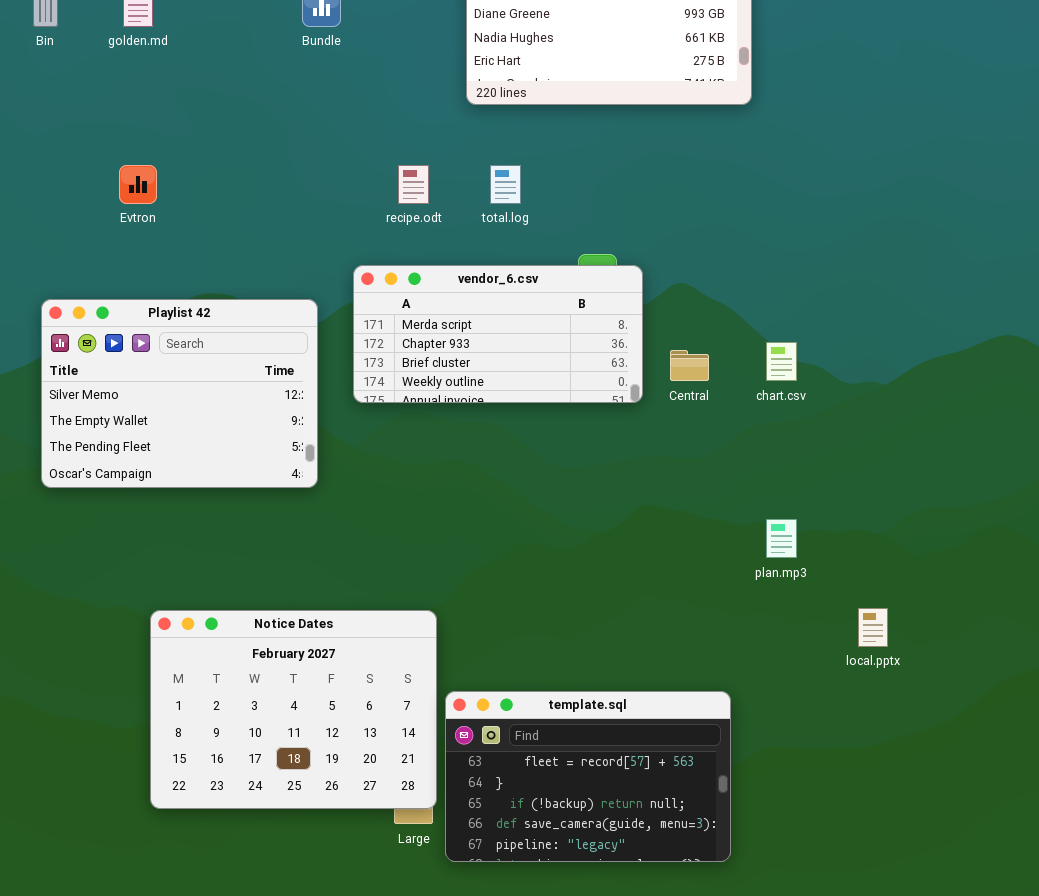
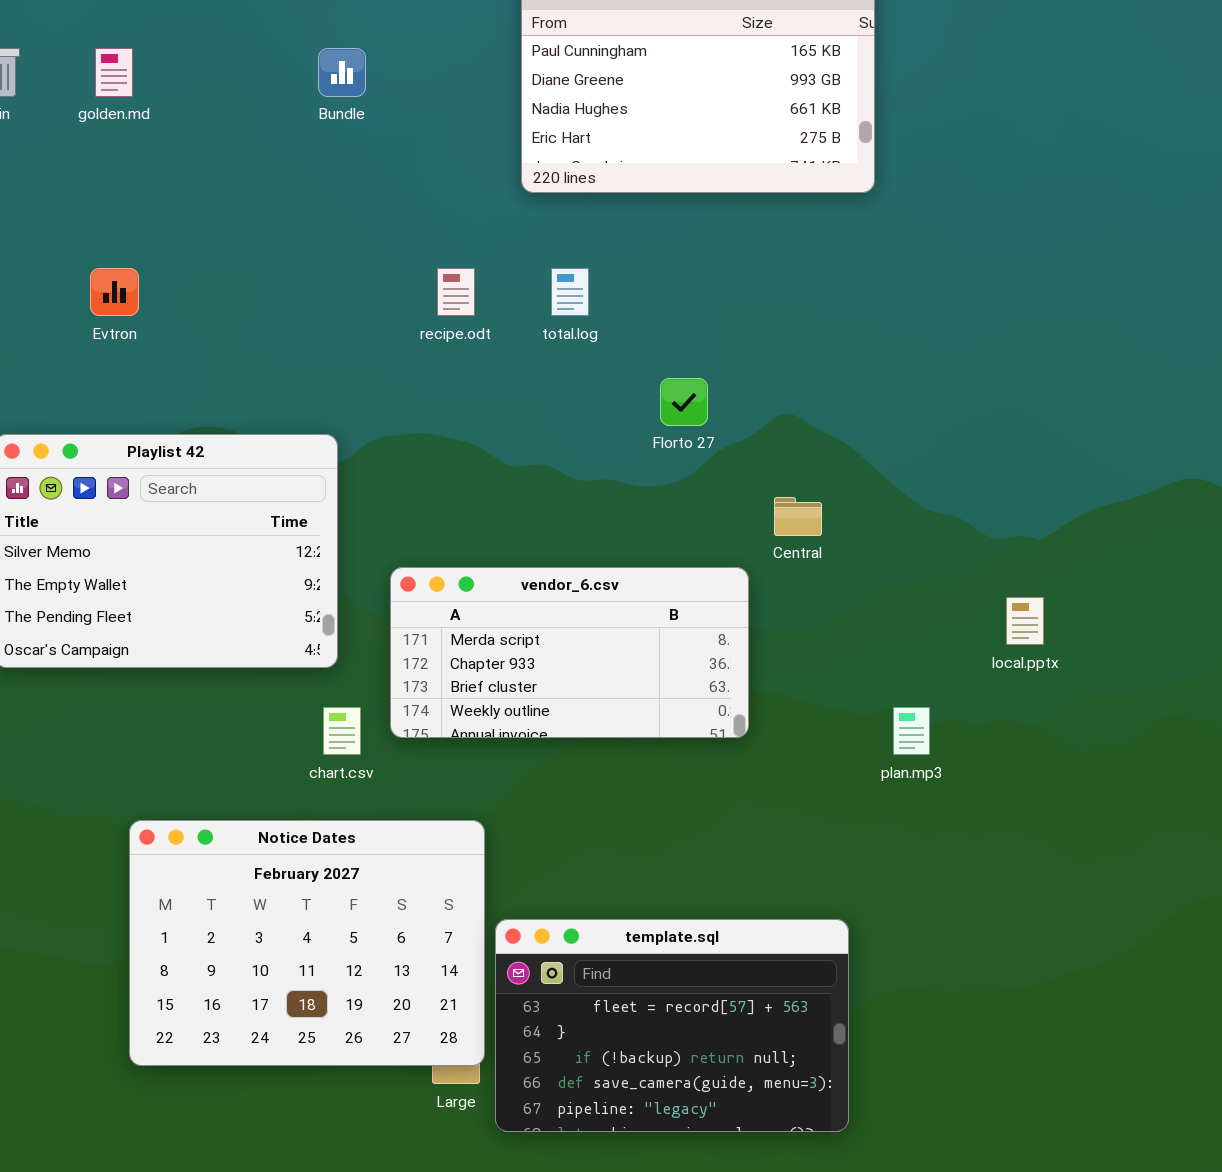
vendor_6.csv: [353,265,643,403] -> [390,567,749,738], moved
chart.csv: [766,342,797,381] -> [323,707,361,755], moved
local.pptx: [858,608,888,647] -> [1006,597,1044,645], moved

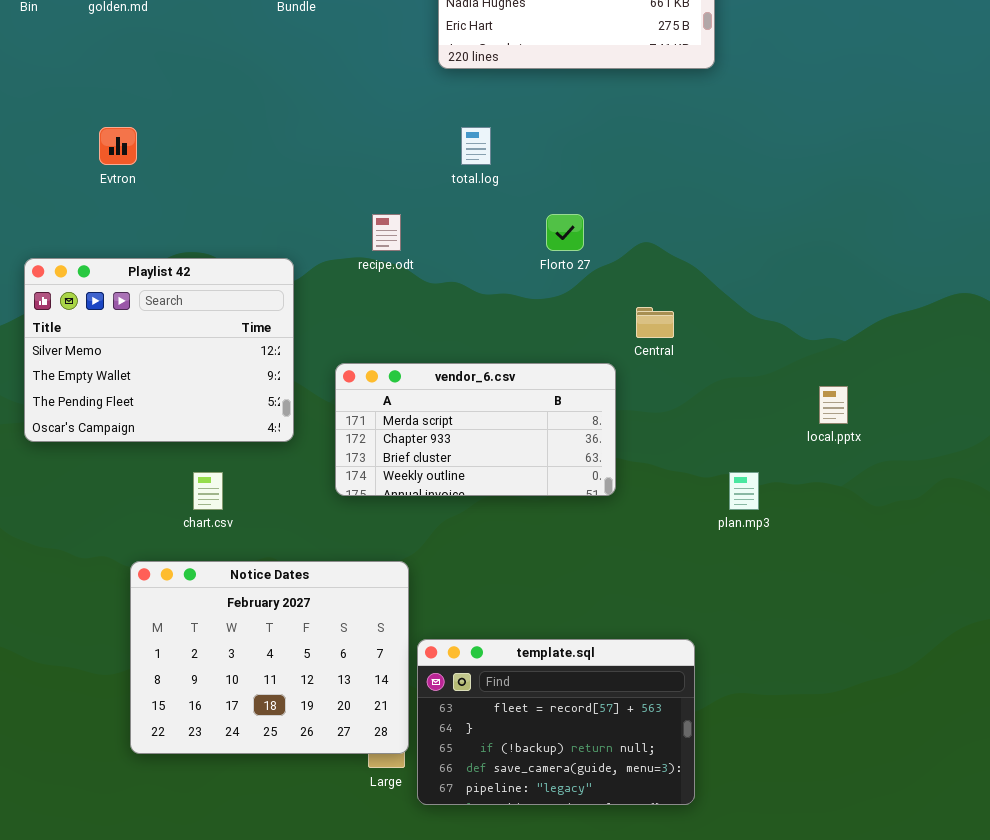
recipe.odt: [437,268,475,316] -> [372,214,401,251], moved
chart.csv: [323,707,361,755] -> [193,472,223,510], moved

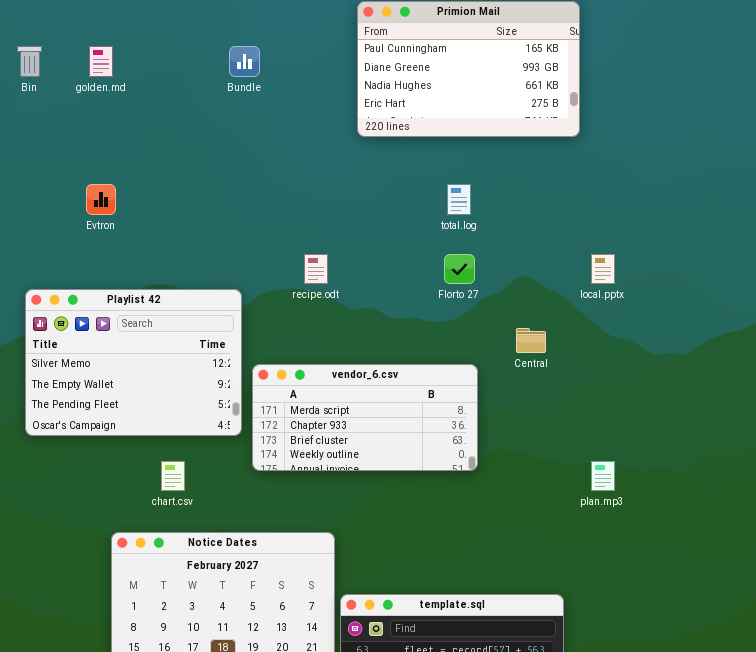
total.log: [461,127,491,165] -> [447,184,471,215], moved
vendor_6.csv: [335,363,616,496] -> [252,364,478,471], moved
local.pptx: [819,386,848,424] -> [591,254,615,284], moved

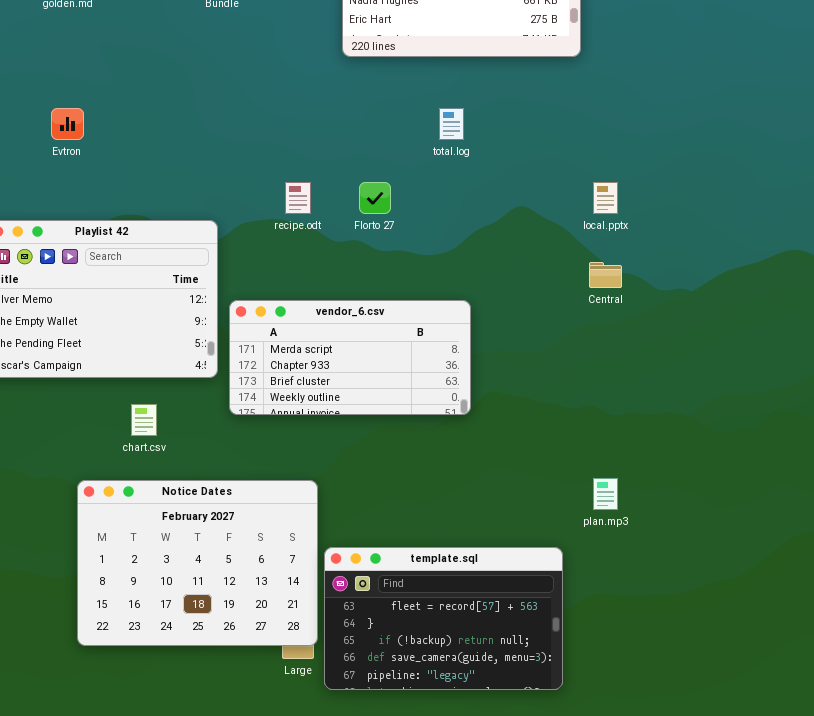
Florto 27: [444,254,475,284] -> [359,182,391,214], moved
Central: [516,328,546,353] -> [589,262,622,288], moved
plan.mp3: [591,461,615,491] -> [593,478,618,510], moved

